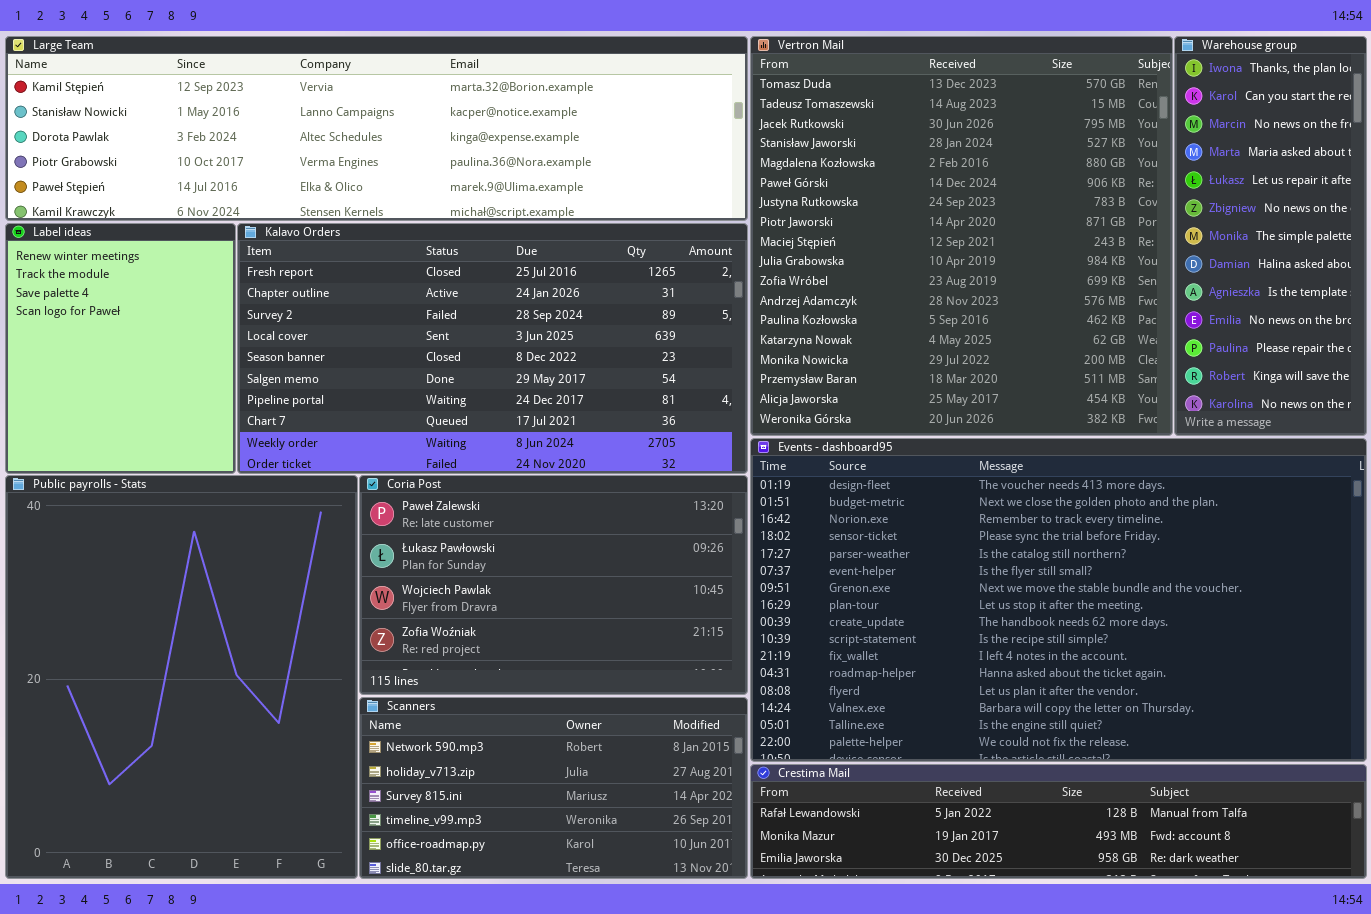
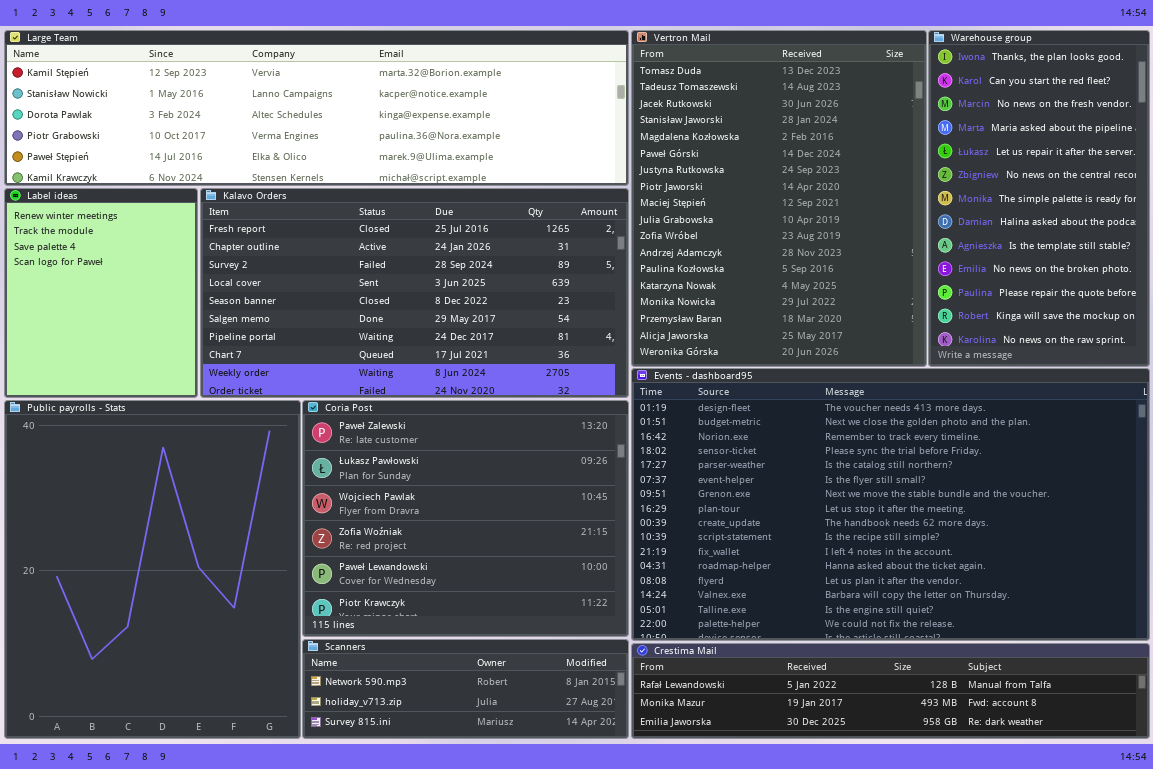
Vertron Mail: [750,36,1173,436] -> [631,30,927,367], resized
Warehouse group: [1174,36,1367,436] -> [928,30,1150,367], resized
Coria Post: [359,475,748,695] -> [302,400,629,637], resized
Scanners: [359,697,748,879] -> [302,639,629,739], resized

